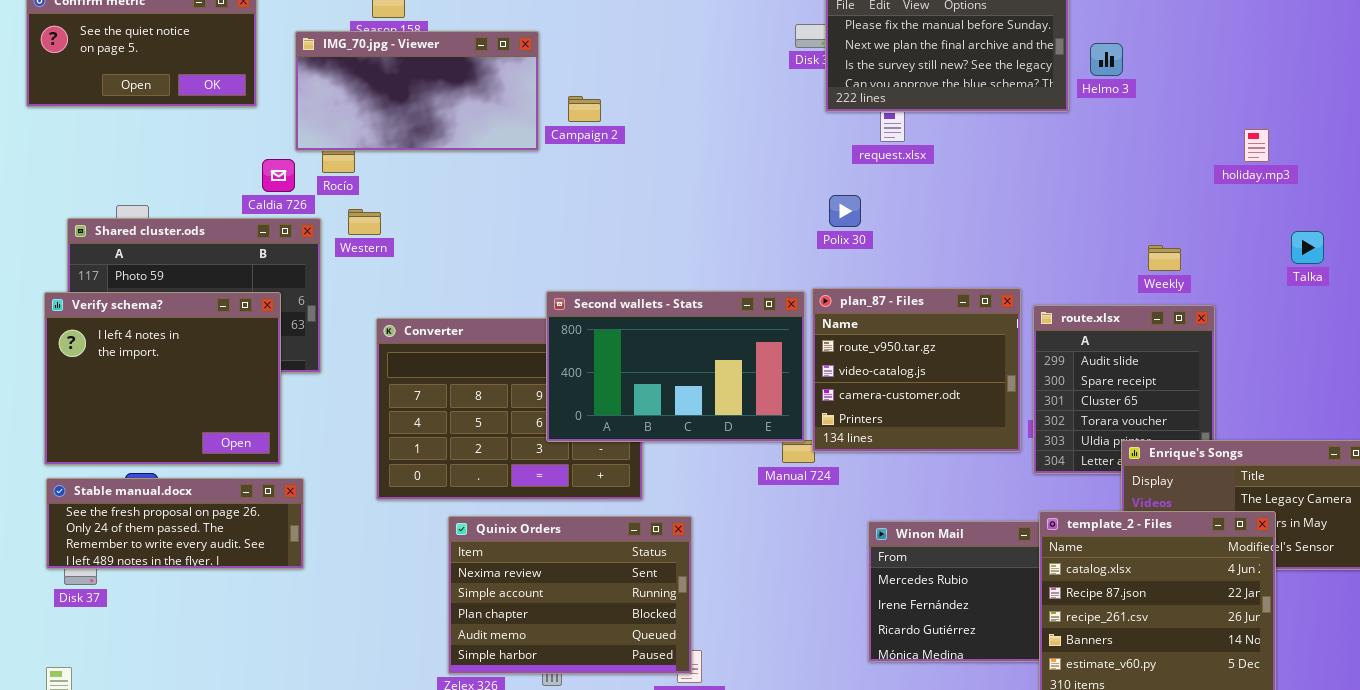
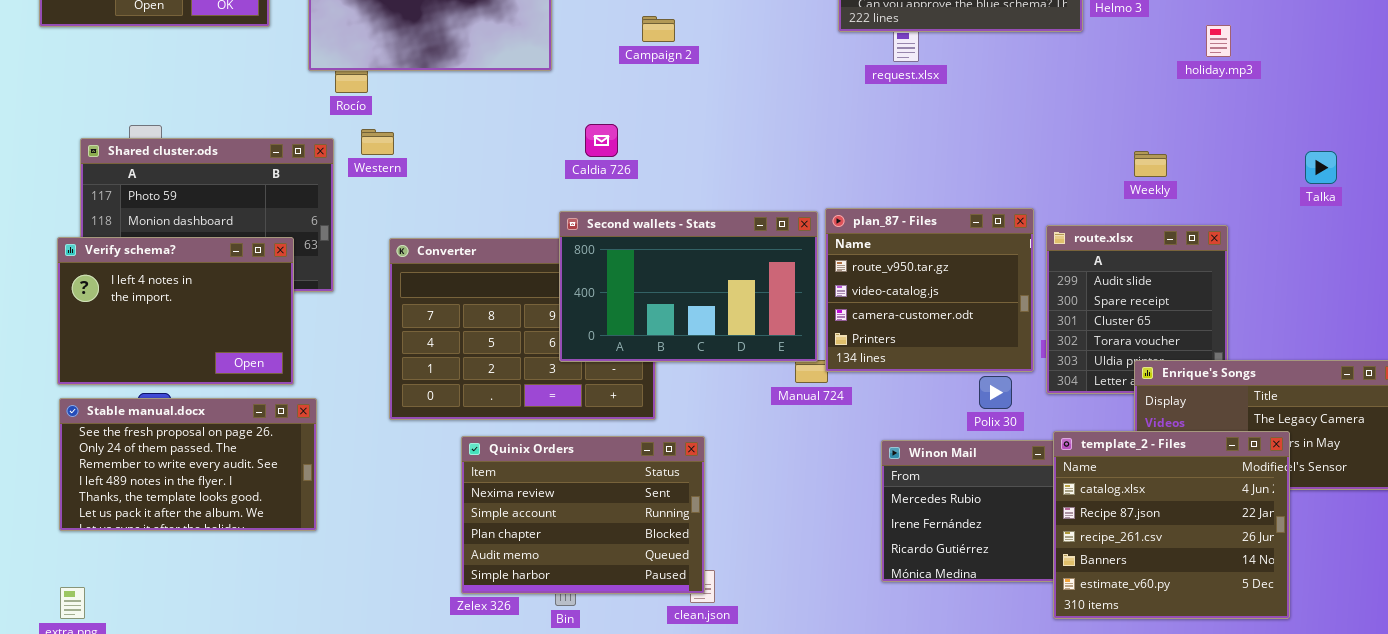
Campaign 2: [568,96,601,122] -> [642,16,675,42], moved
holiday.mp3: [1244,129,1269,162] -> [1206,25,1231,57], moved
Caldia 726: [262,159,295,192] -> [585,124,618,157], moved
Polix 30: [829,195,861,227] -> [979,376,1012,409], moved
Weekly: [1148,245,1181,271] -> [1134,151,1167,177], moved
Verify schema?: [44,292,281,465] -> [57,237,294,385], resized
Stable manual.docx: [46,478,304,569] -> [59,398,317,531], resized

